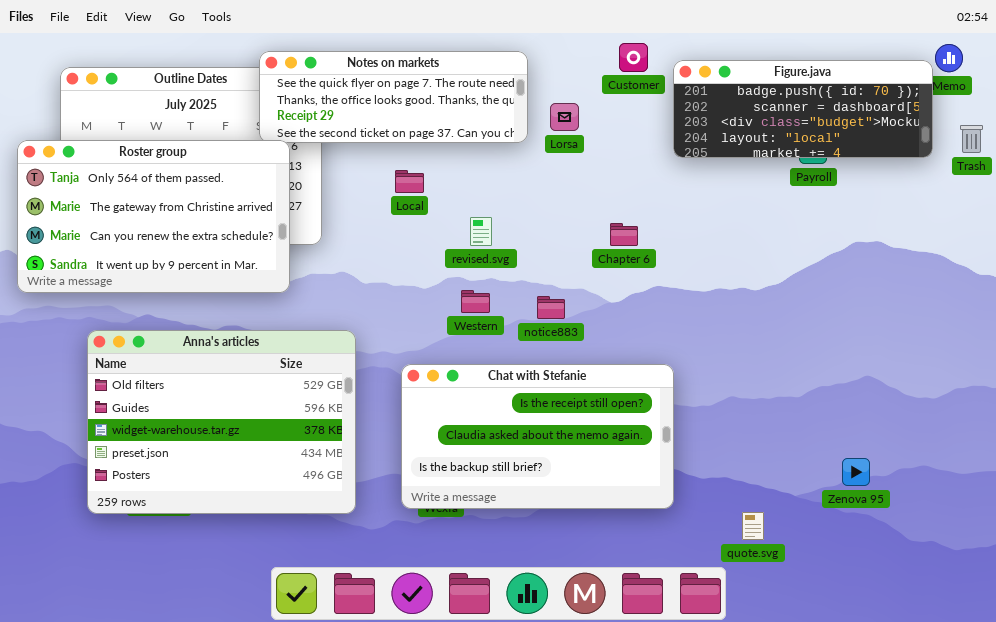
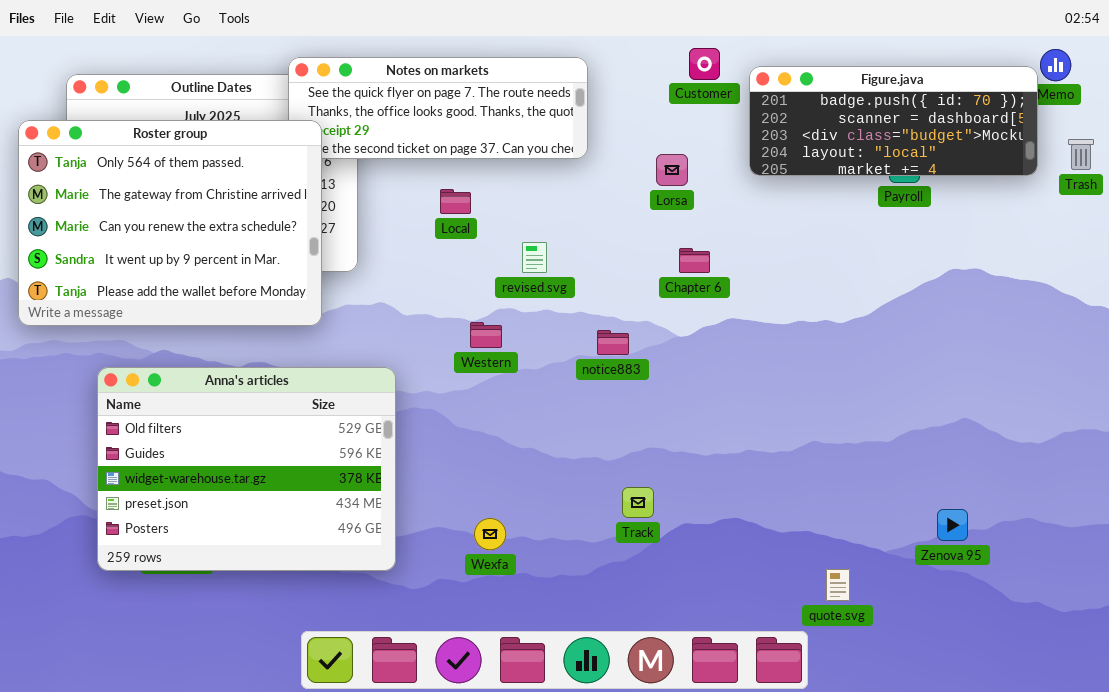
Lorsa: [550,103,579,131] -> [656,154,688,186], moved
Roster group: [17,140,290,293] -> [18,120,322,326], resized
Western: [461,290,490,313] -> [470,322,502,348], moved
Chat with Stefanie: [401,364,674,509] -> none, closed

